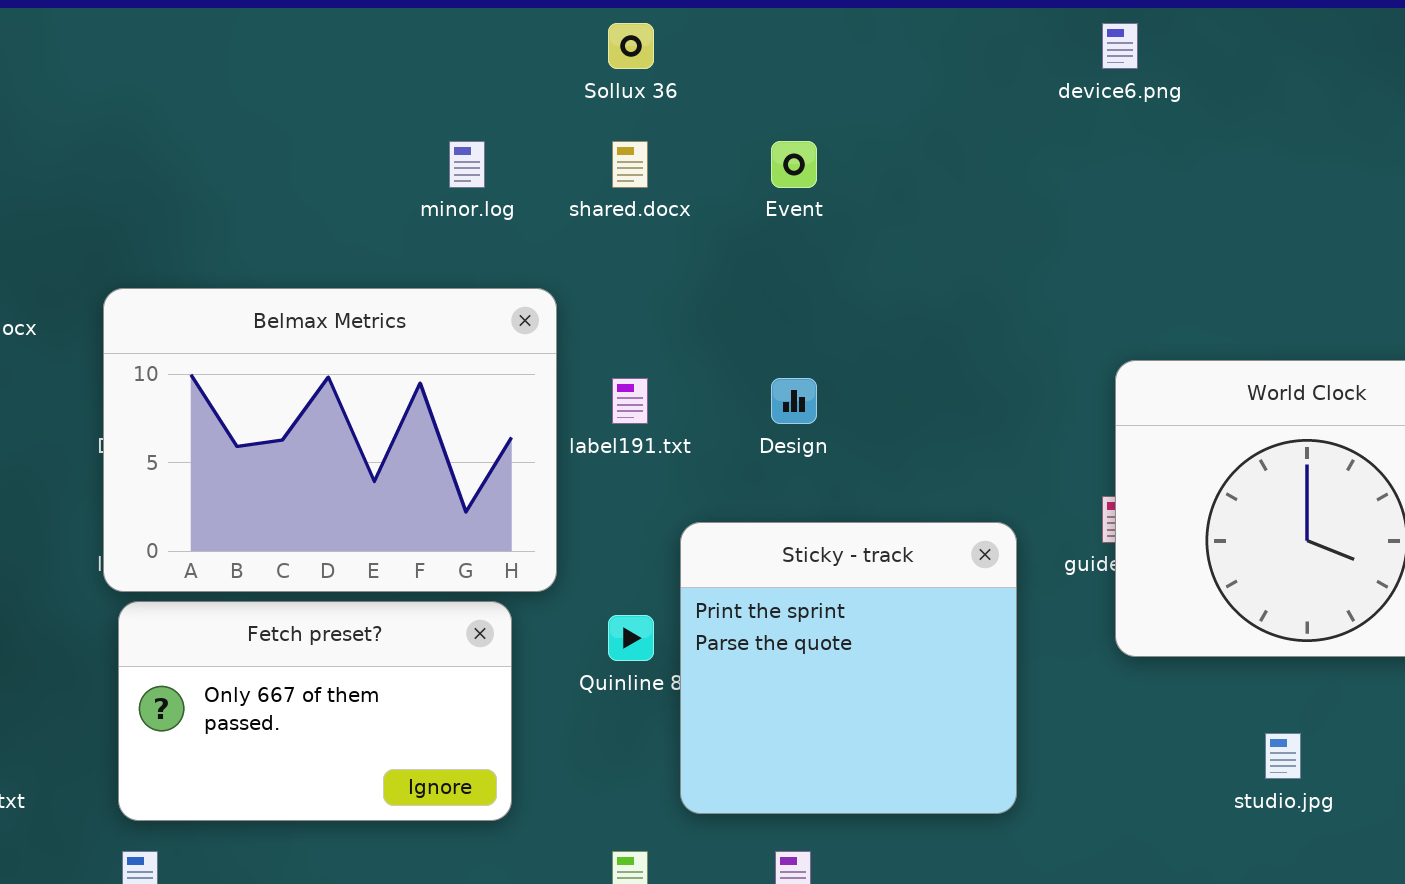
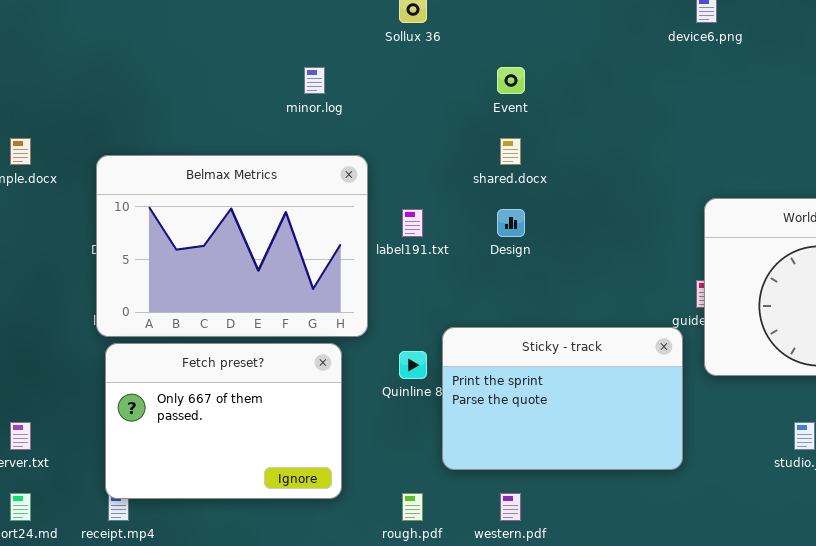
shared.docx: [612,141,648,188] -> [500,138,521,165], moved
Sticky - track: [680,522,1017,814] -> [442,327,683,470], resized
Fetch preset?: [118,601,512,821] -> [105,343,342,499], resized

